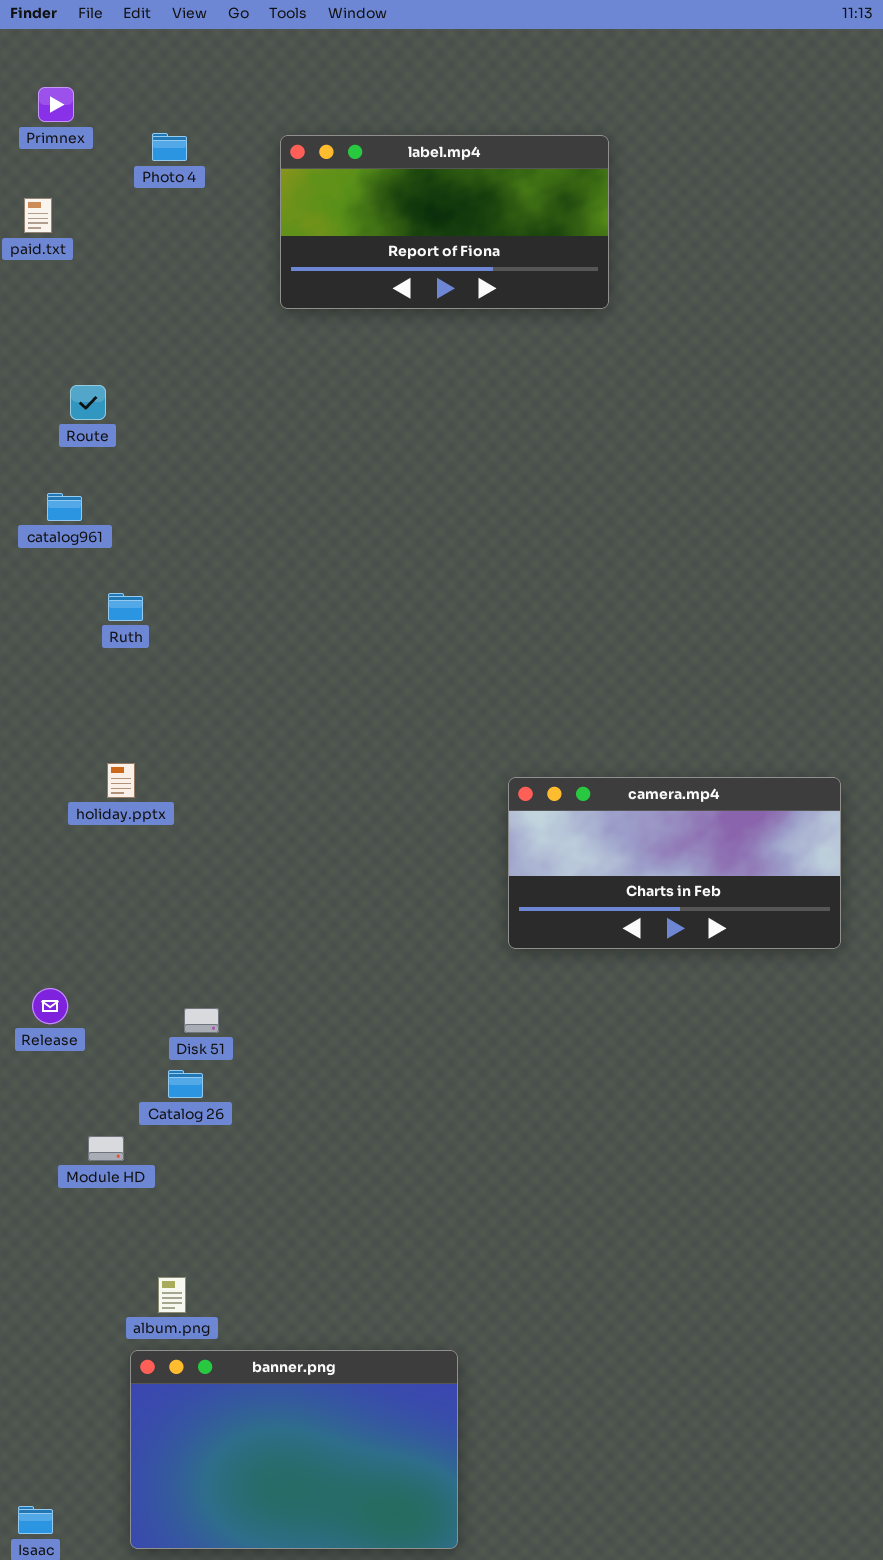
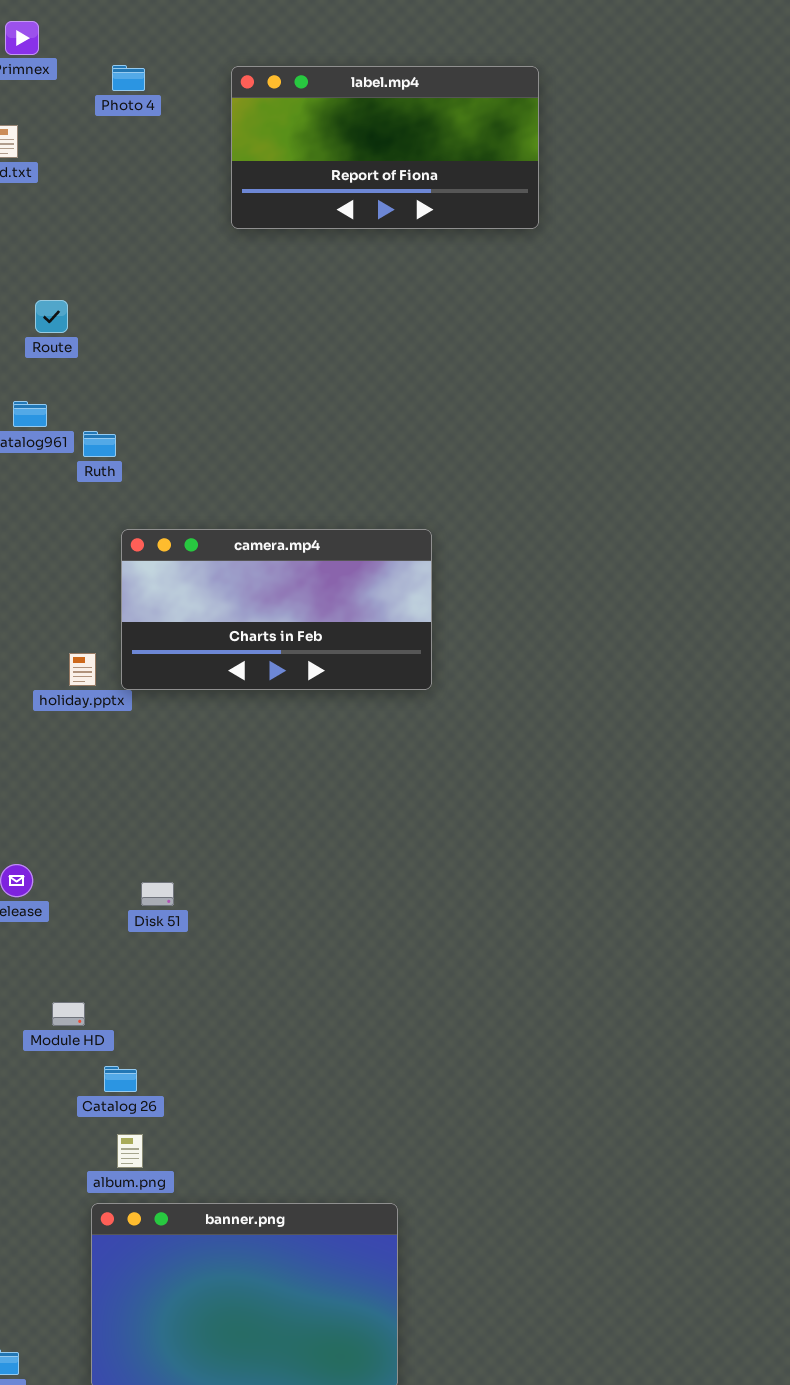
Ruth: [108,593,143,621] -> [83,431,116,457], moved
camera.mp4: [508,777,841,949] -> [121,529,432,690], moved
Catalog 26: [168,1070,203,1098] -> [104,1066,137,1092], moved

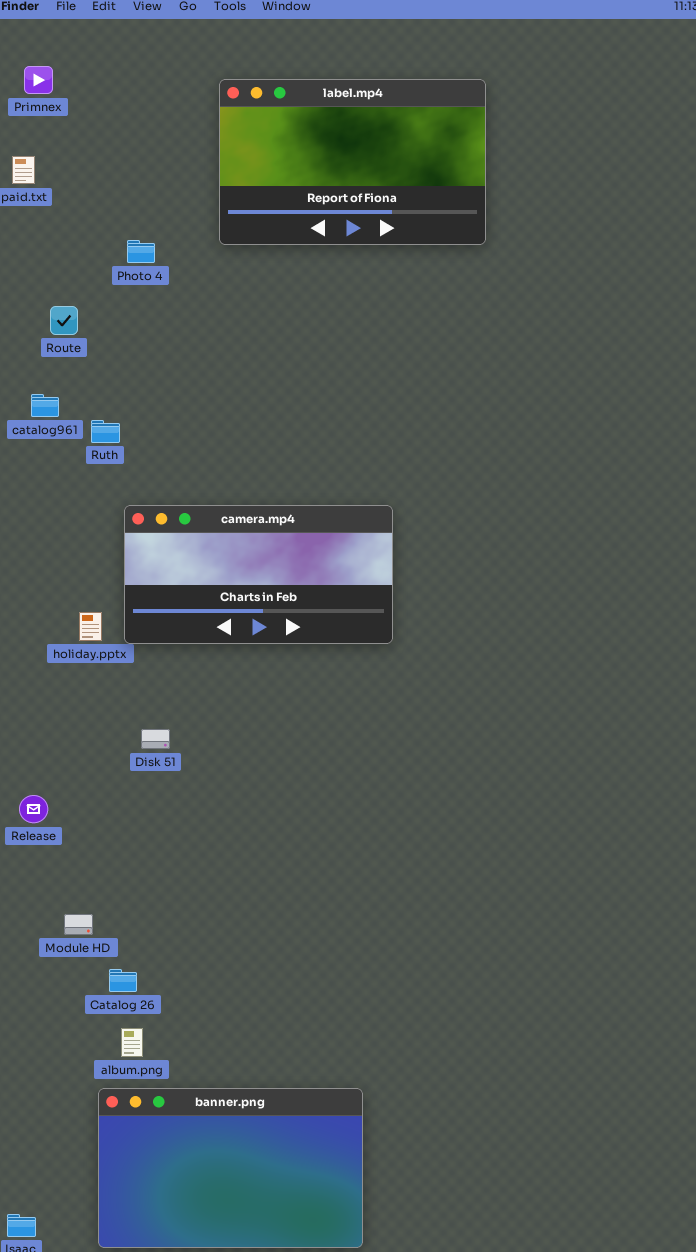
Photo 4: [112,65,145,91] -> [127,240,155,263], moved
label.mp4: [231,66,539,229] -> [219,79,486,245], resized
Disk 51: [141,882,174,906] -> [141,729,170,749], moved

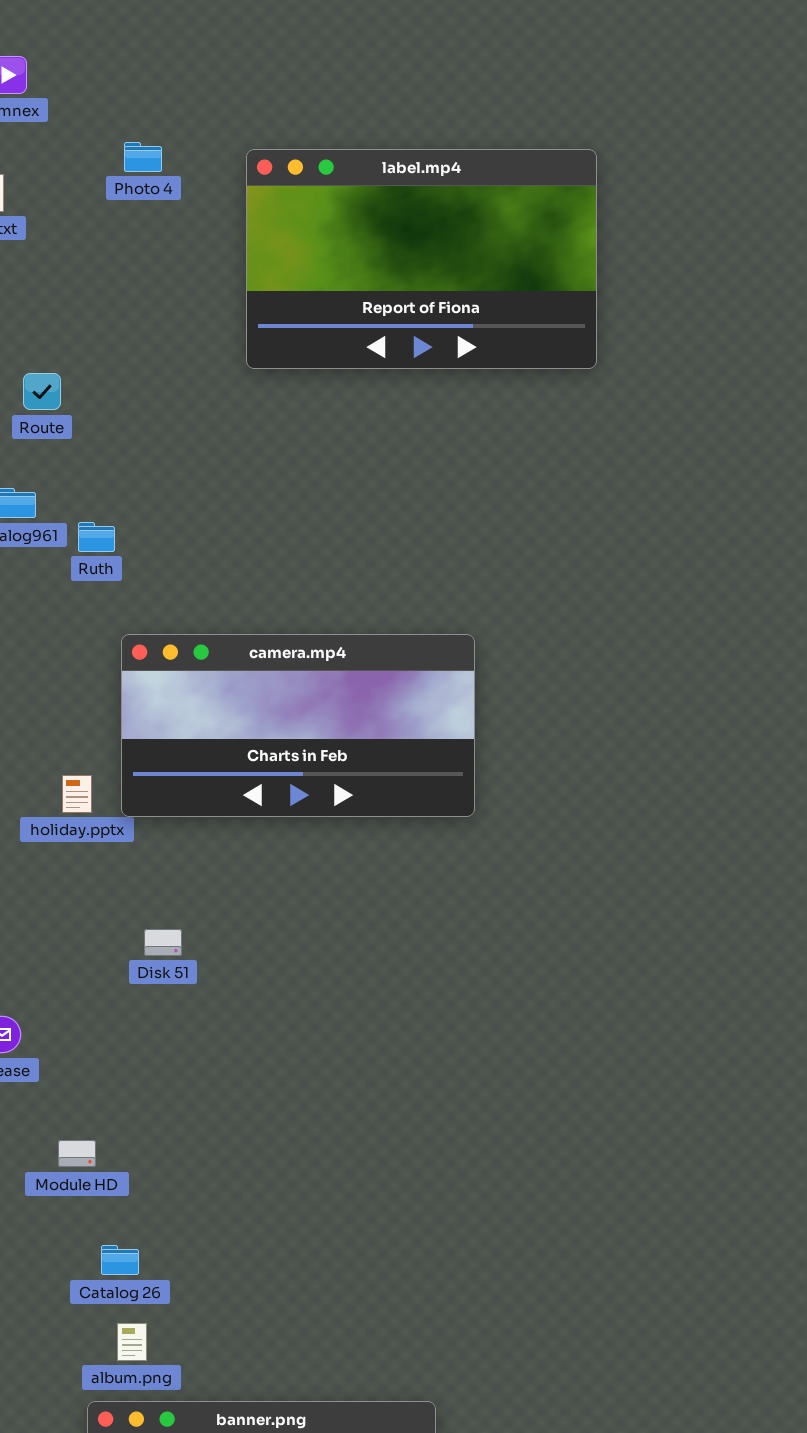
label.mp4: [219,79,486,245] -> [246,149,597,369], moved
Photo 4: [127,240,155,263] -> [124,142,162,172], moved
Module HD: [64,914,93,935] -> [58,1140,96,1167], moved

